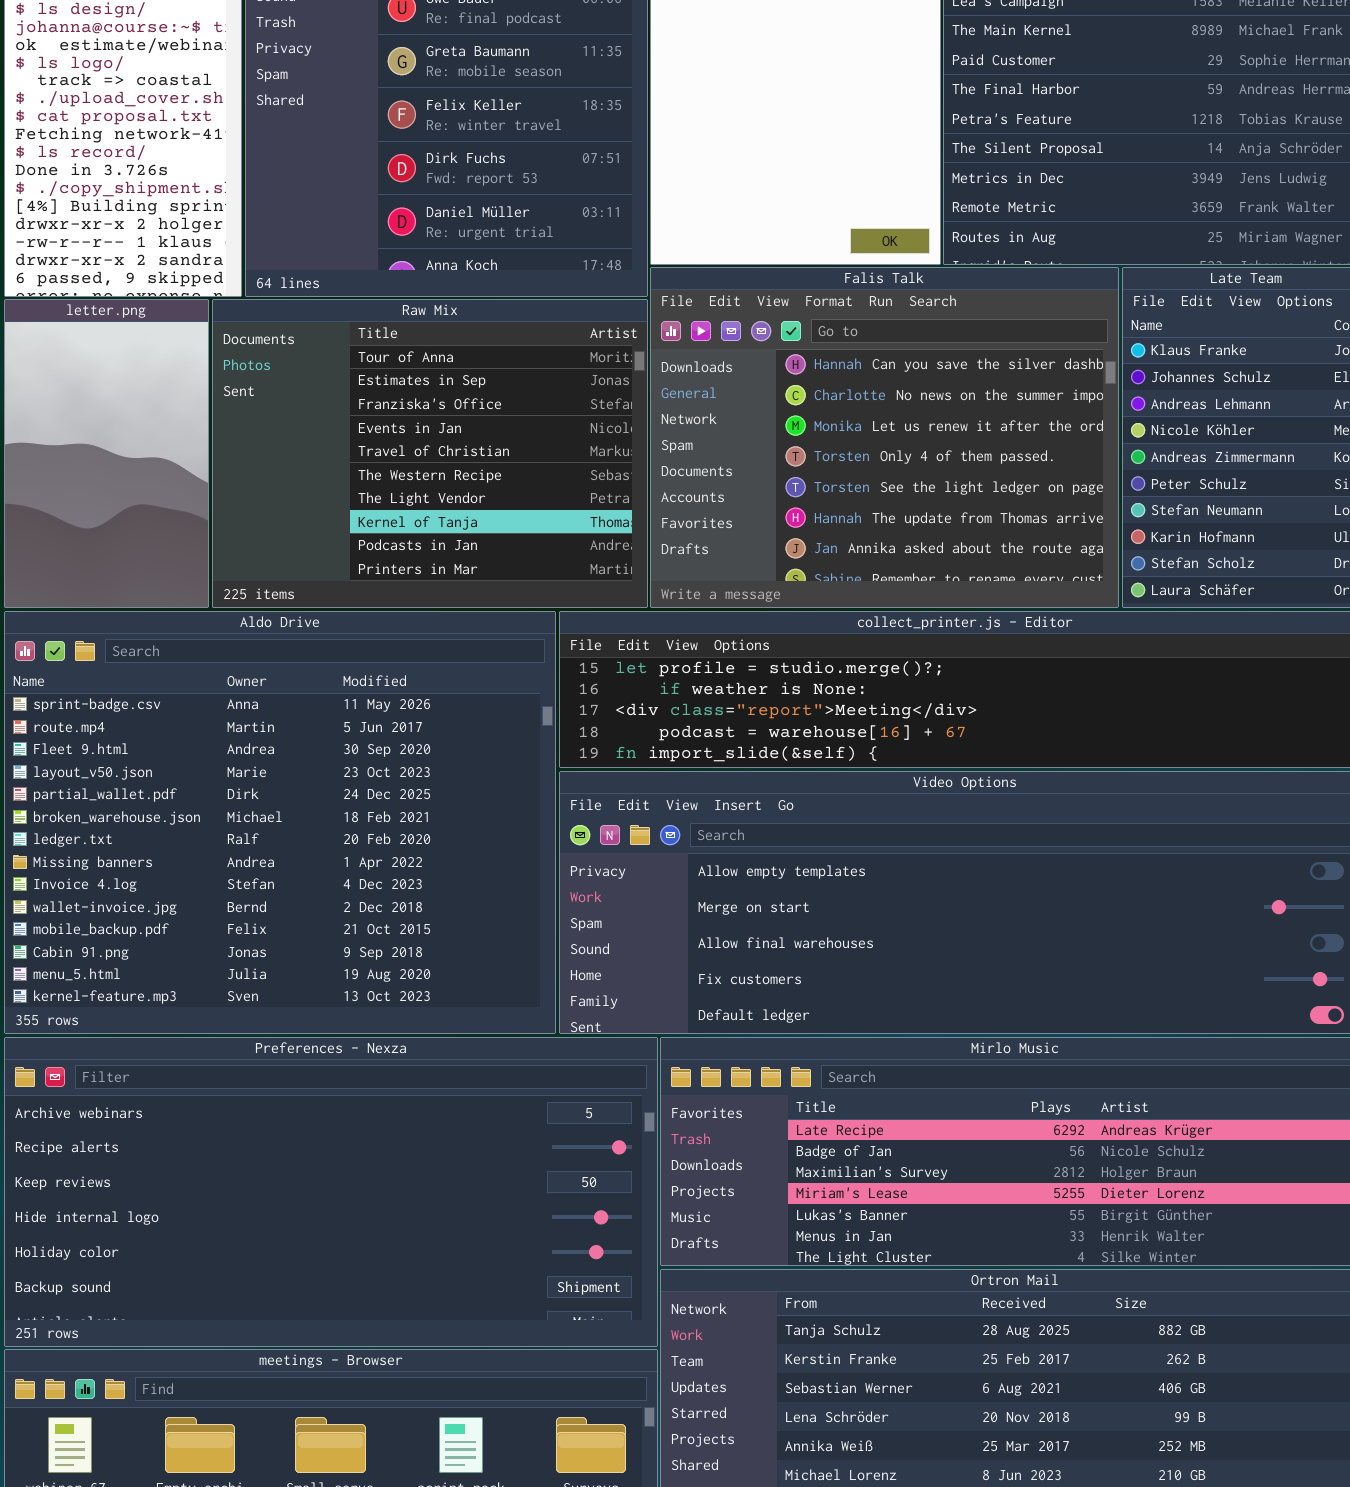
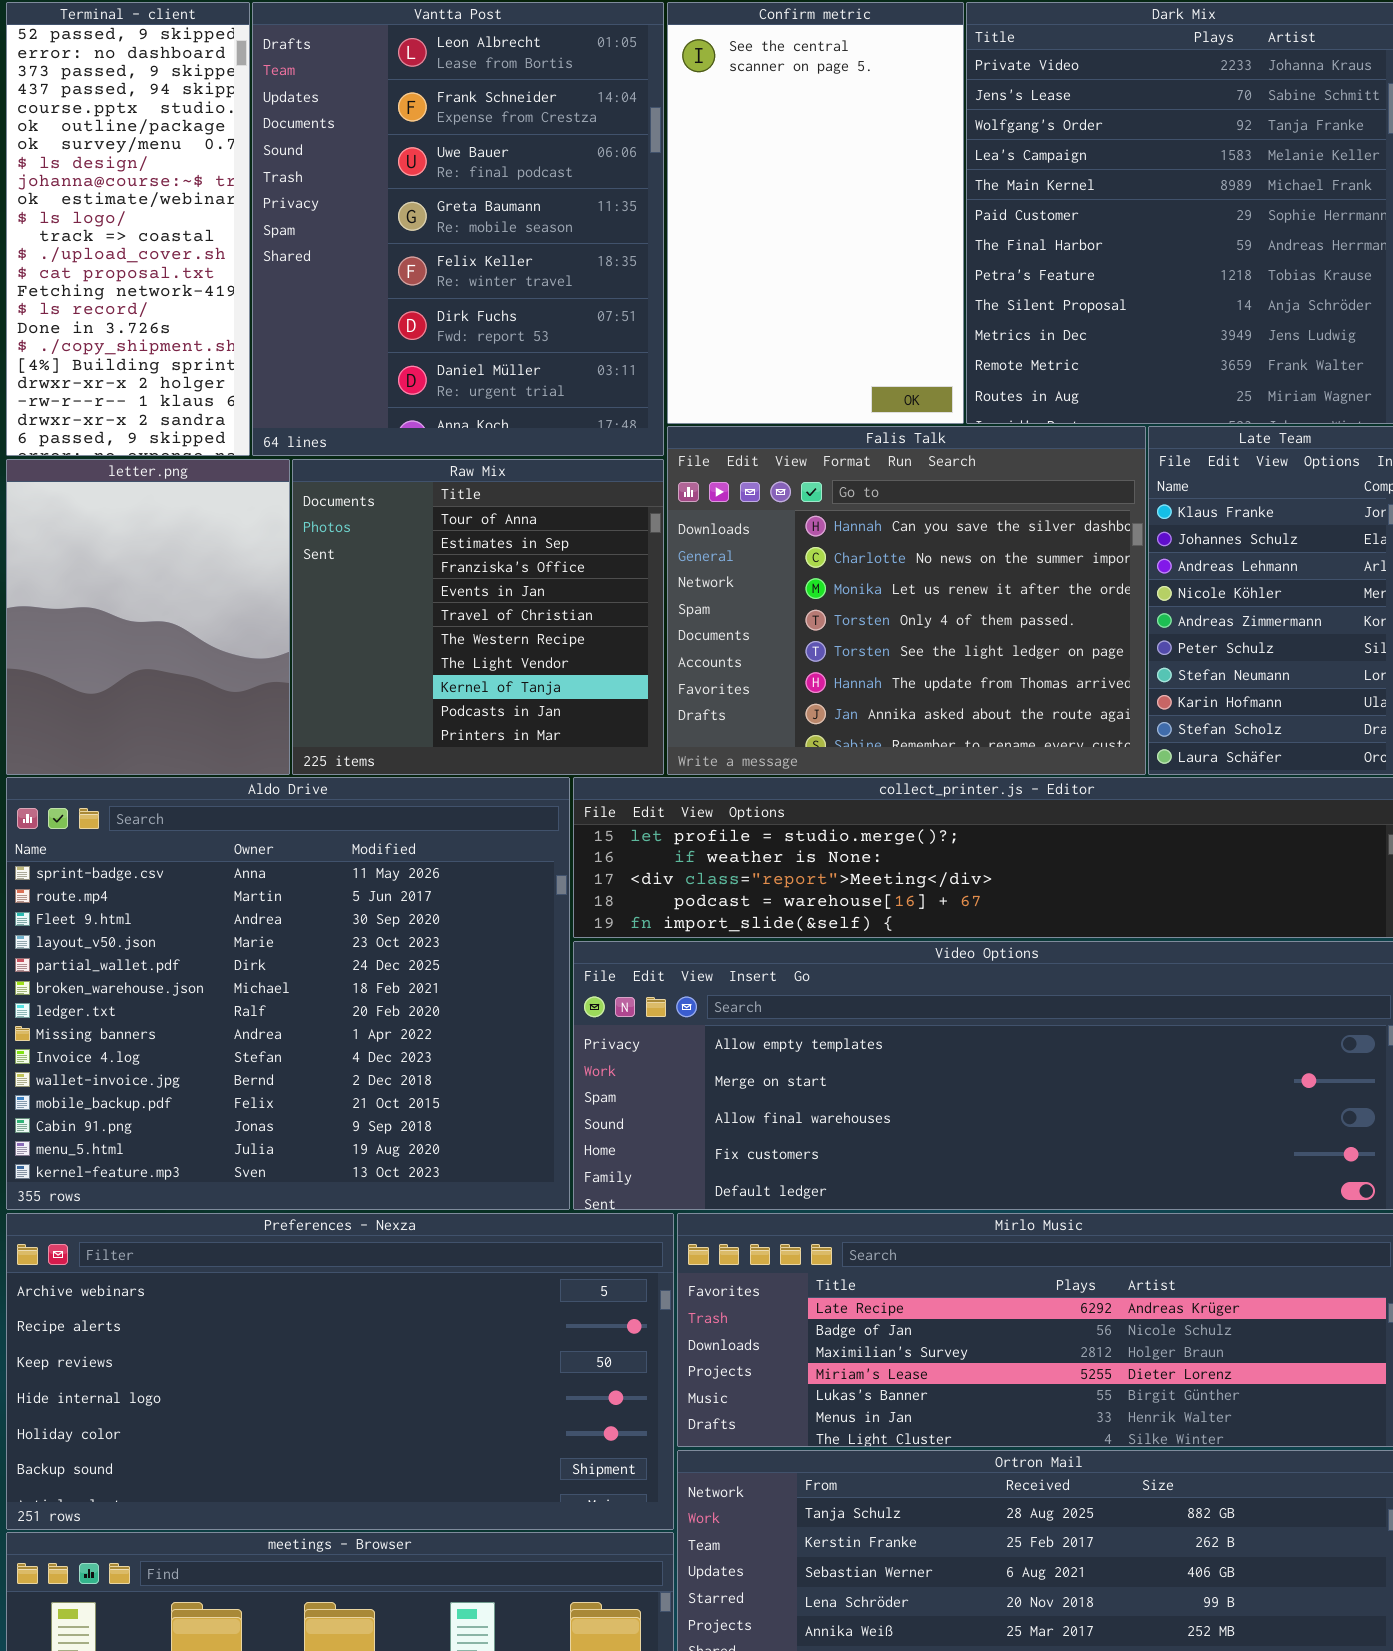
letter.png: [4,299,209,608] -> [6,459,290,775], resized
Raw Mix: [212,299,648,608] -> [292,459,664,775], resized

